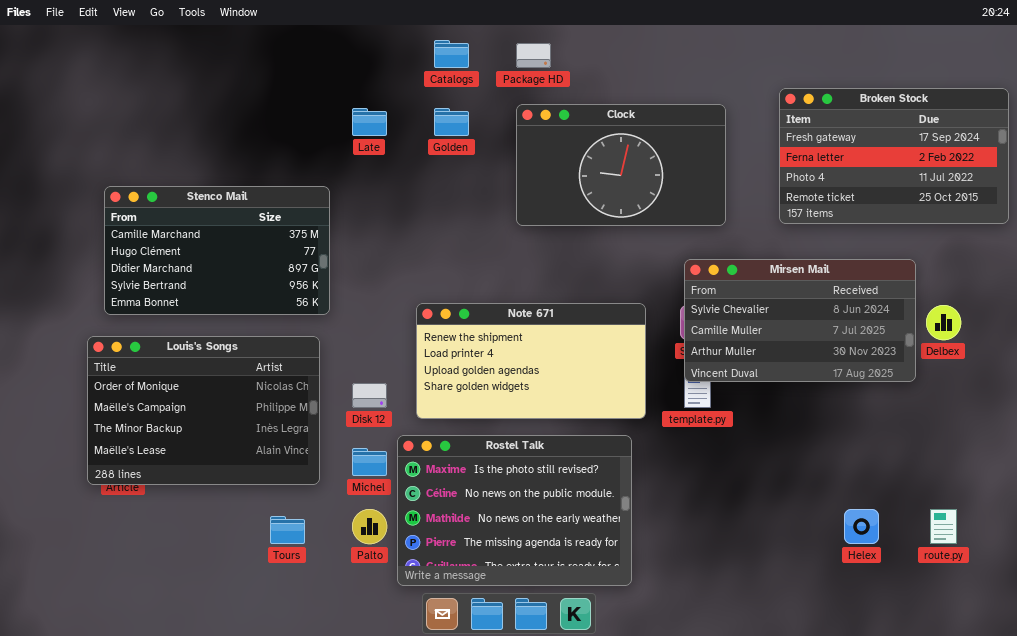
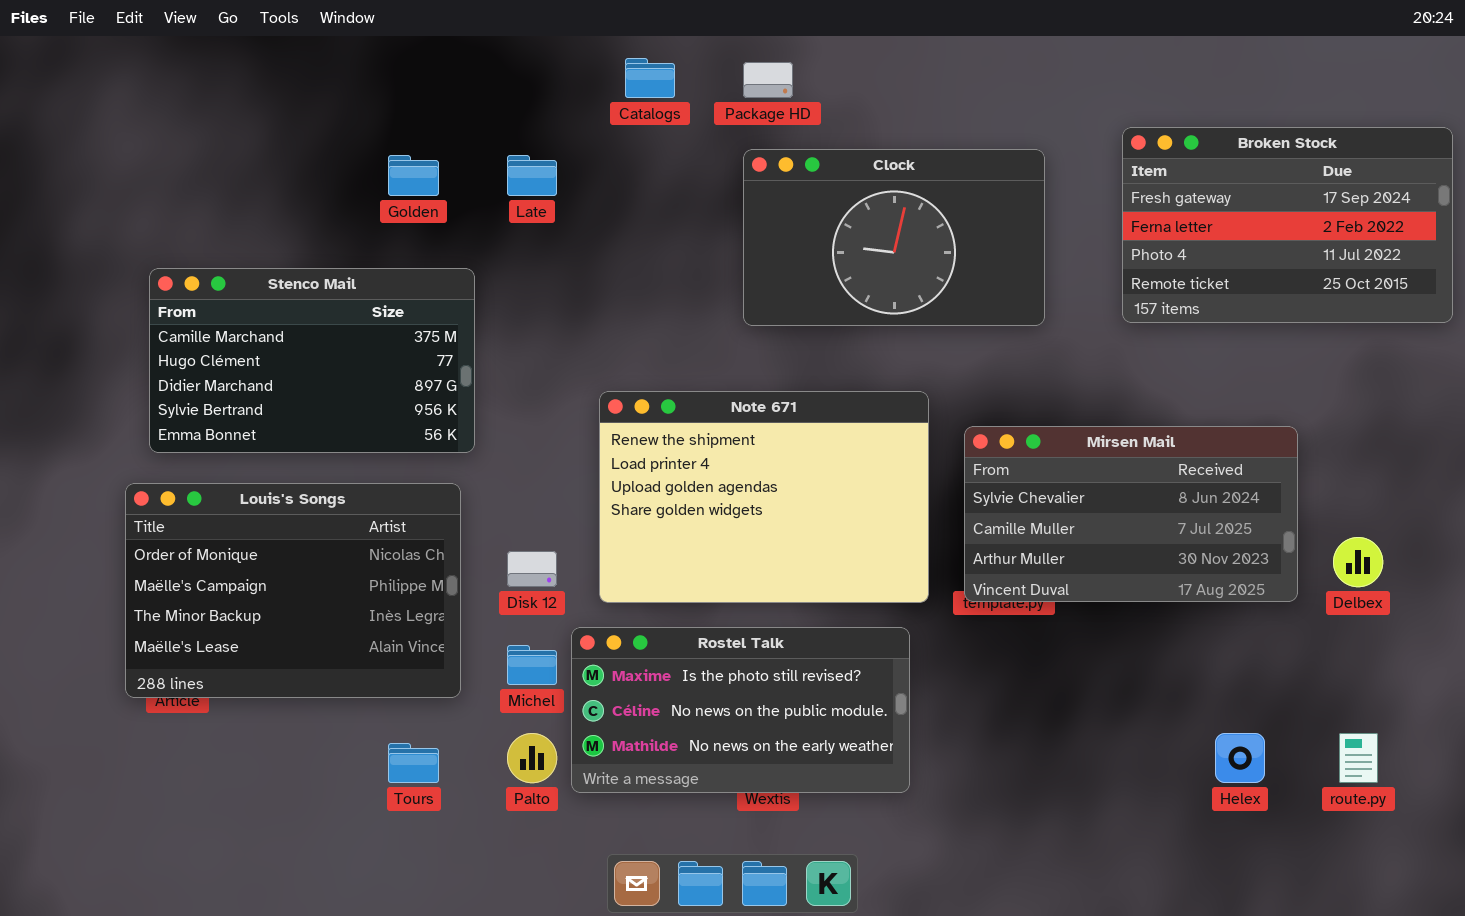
Golden: [434,108,469,136] -> [388,155,439,196], moved
Mirsen Mail: [684,259,916,382] -> [964,426,1298,602], moved
Note 671: [416,303,646,419] -> [599,391,929,603], resized
Delbex: [926,305,961,340] -> [1333,537,1383,587], moved
Rostel Talk: [397,435,632,586] -> [571,627,910,793], resized

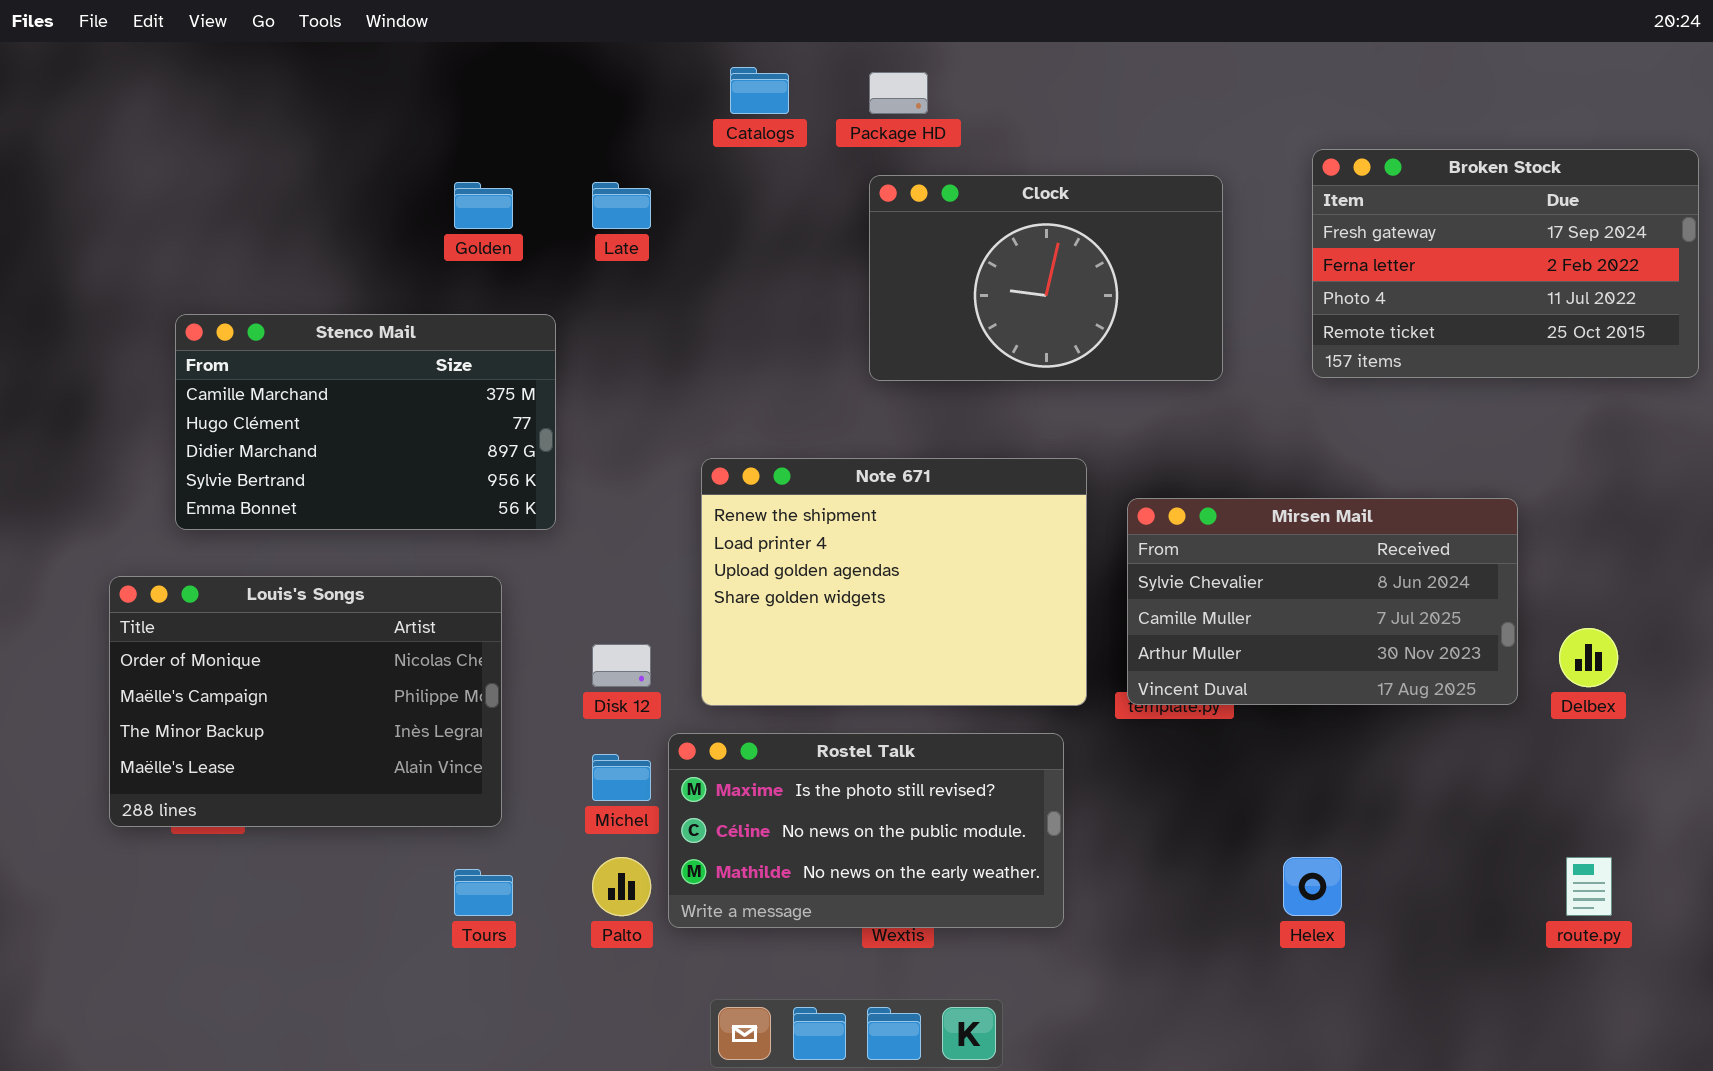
Louis's Songs: [125,483,461,698] -> [109,576,502,827], moved
Helex: [1215,733,1265,783] -> [1283,857,1342,916], moved

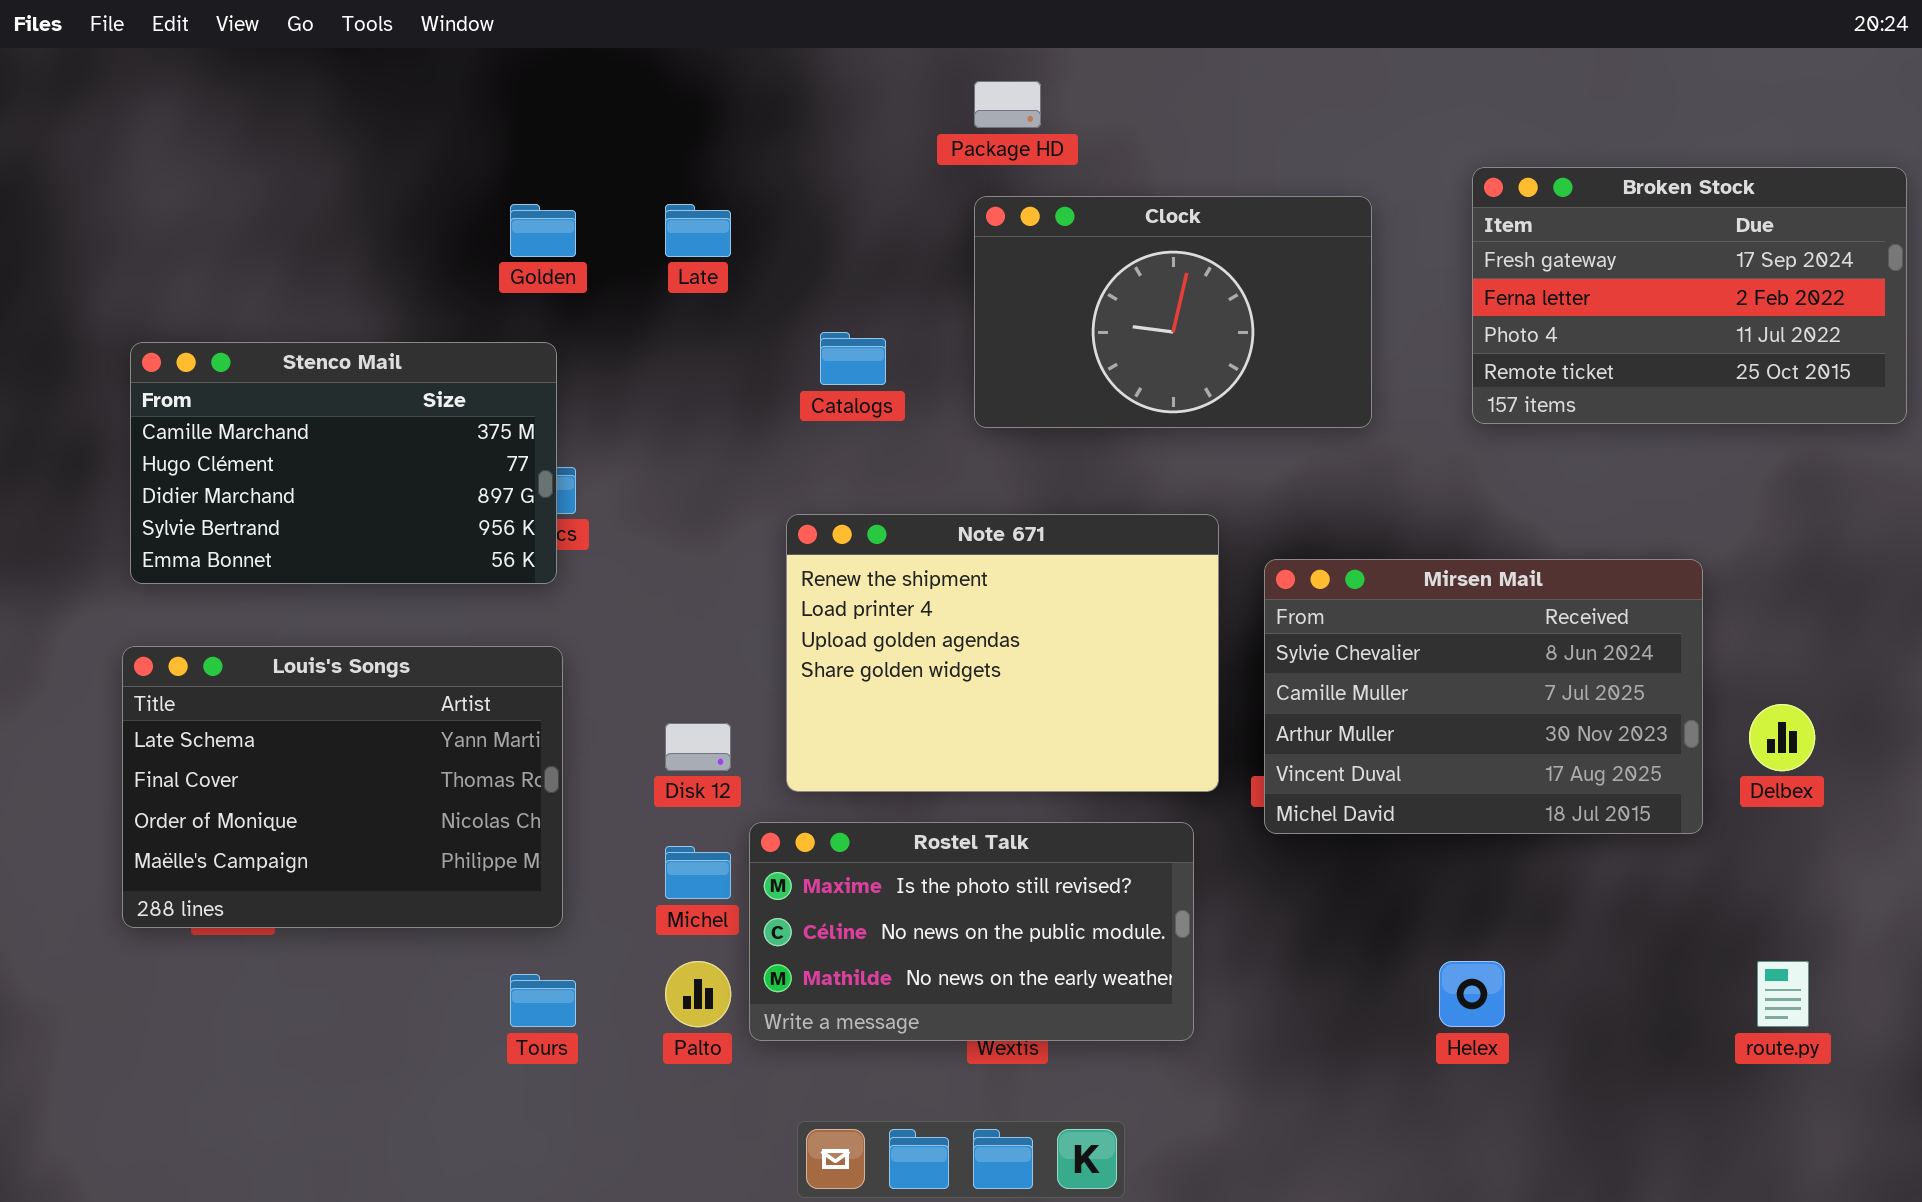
Catalogs: [730,67,789,114] -> [820,332,886,385], moved
Stenco Mail: [175,314,556,530] -> [130,342,557,584], moved
Mirsen Mail: [1127,498,1518,705] -> [1264,559,1703,834], resized
Louis's Songs: [109,576,502,827] -> [122,646,563,928], scrolled up 2 rows

